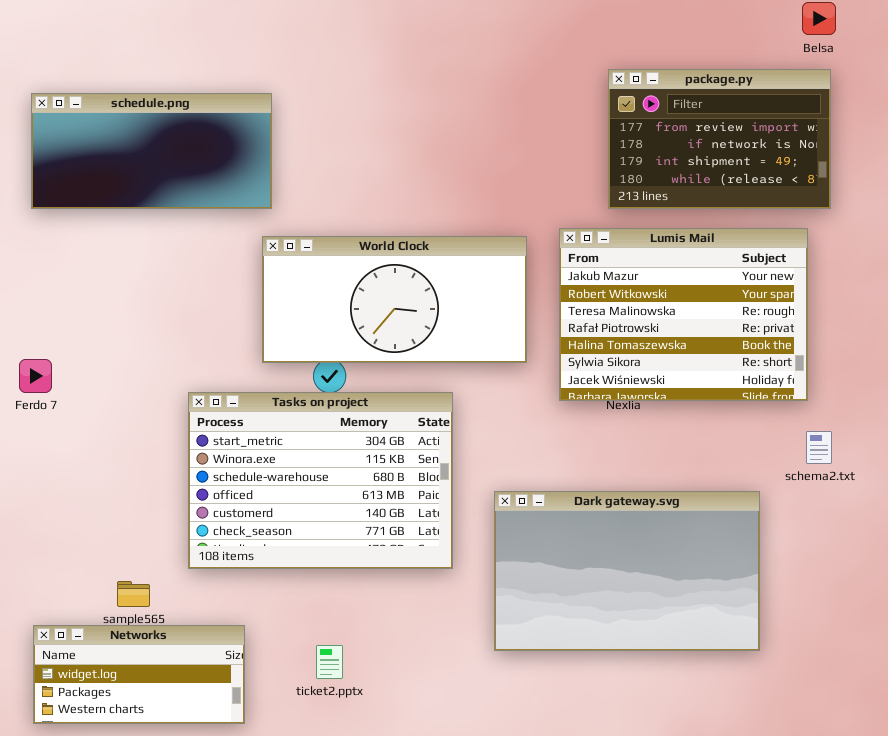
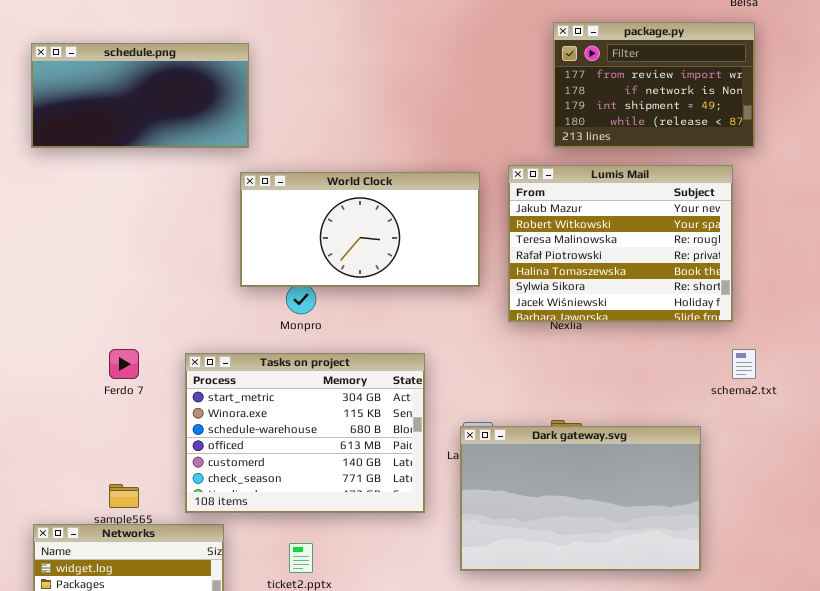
Ferdo 7: [19,359,52,393] -> [109,349,139,379], moved
Tasks on project: [188,392,453,569] -> [185,353,425,513], moved
Dark gateway.svg: [494,491,760,651] -> [460,426,701,571], moved

